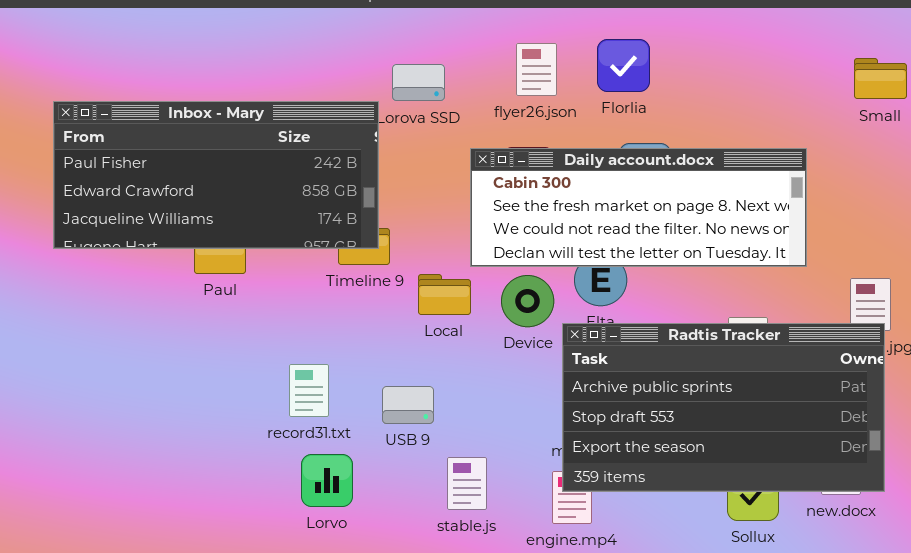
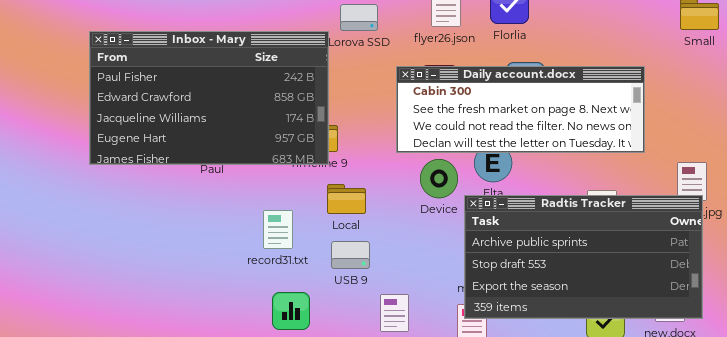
Inbox - Mary: [53,101,379,249] -> [89,31,329,165], resized
Local: [418,274,471,315] -> [327,184,366,214], moved
record31.txt: [289,364,329,417] -> [263,210,293,249], moved

